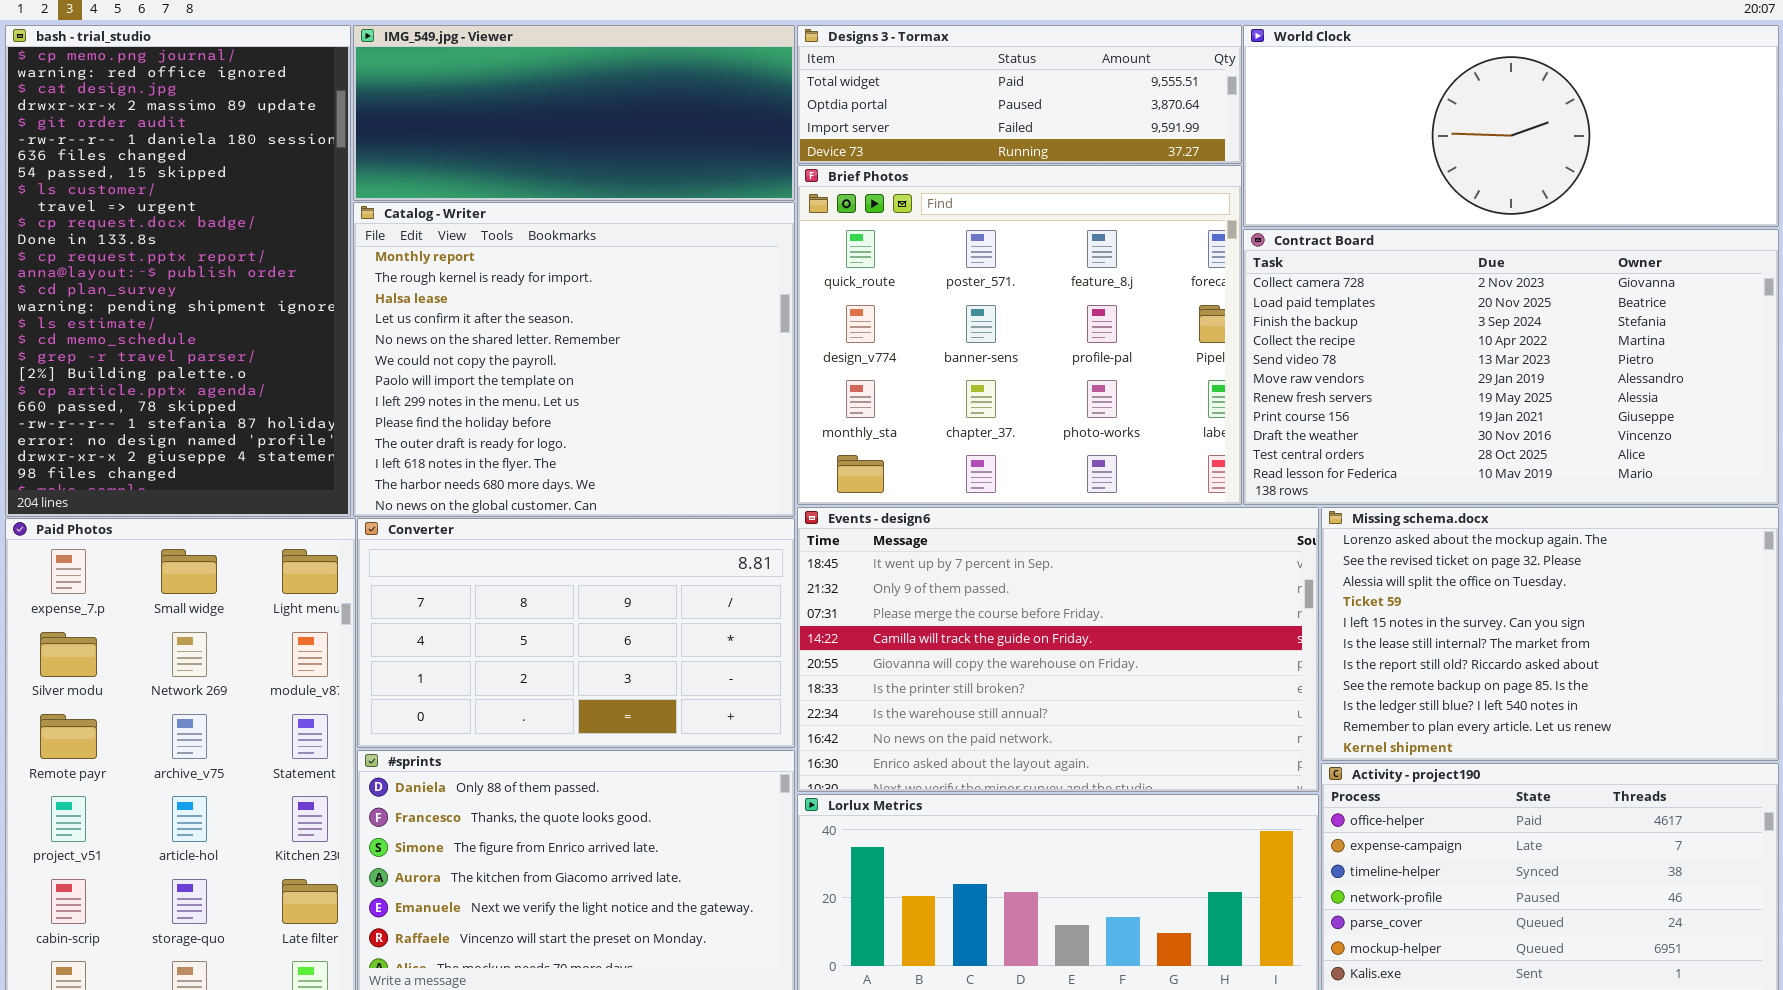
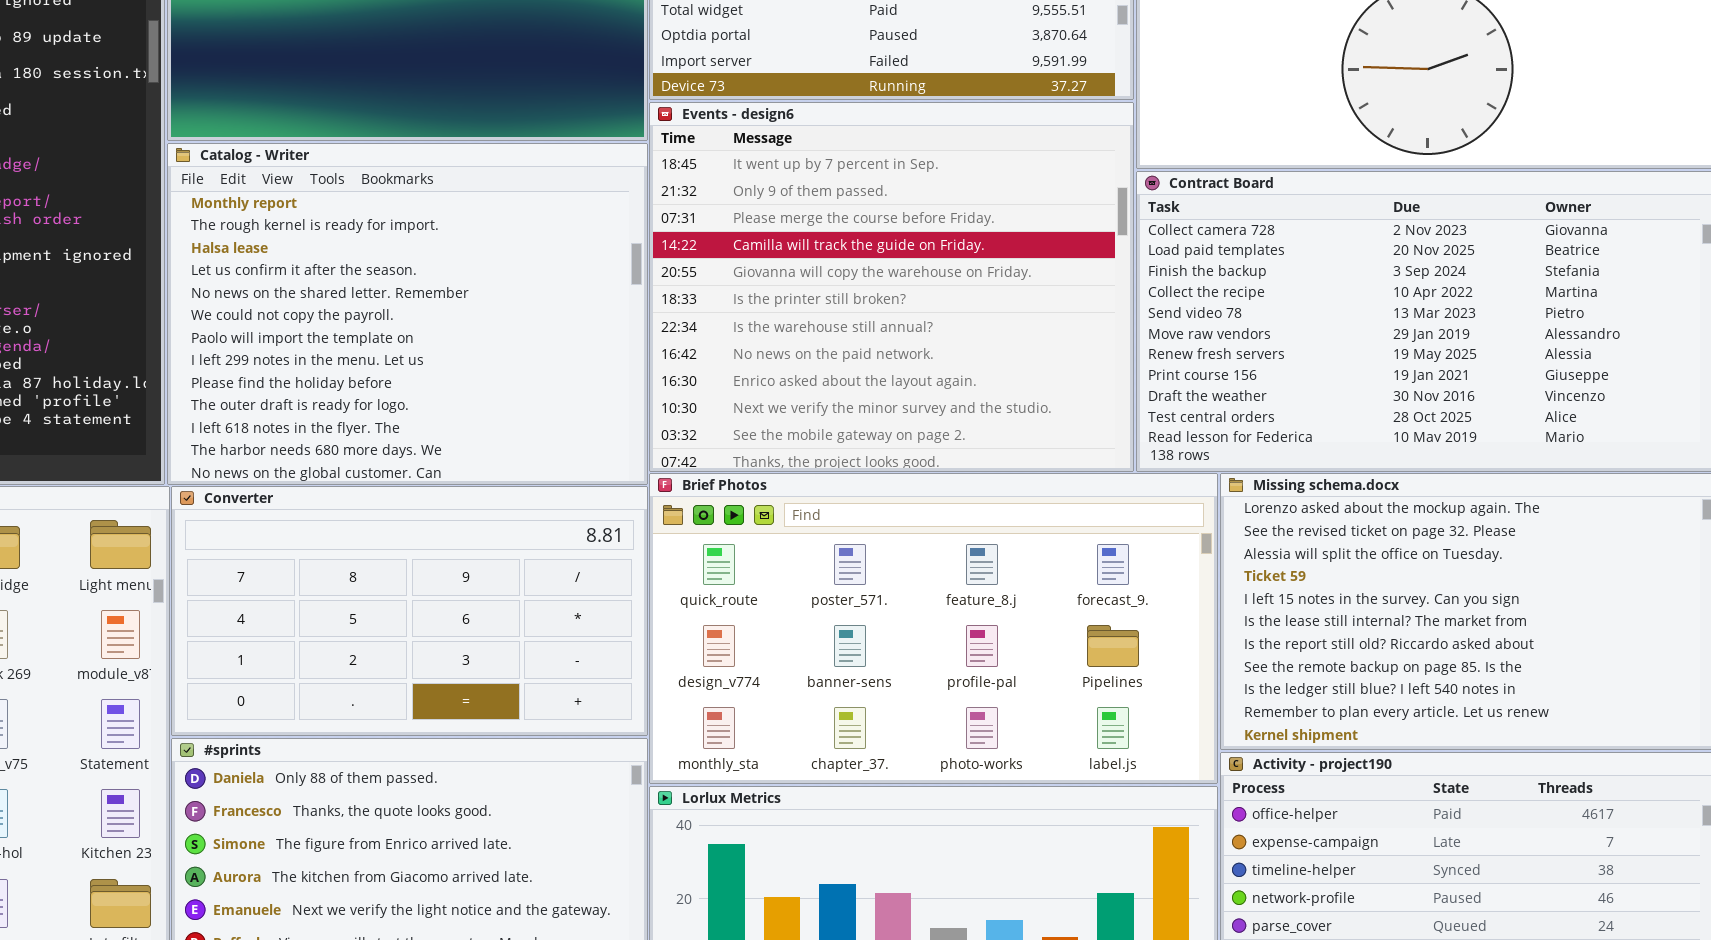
Brief Photos: [797,165,1242,505] -> [649,473,1218,784], moved, resized
Events - design6: [797,507,1319,792] -> [649,102,1134,472], moved, resized

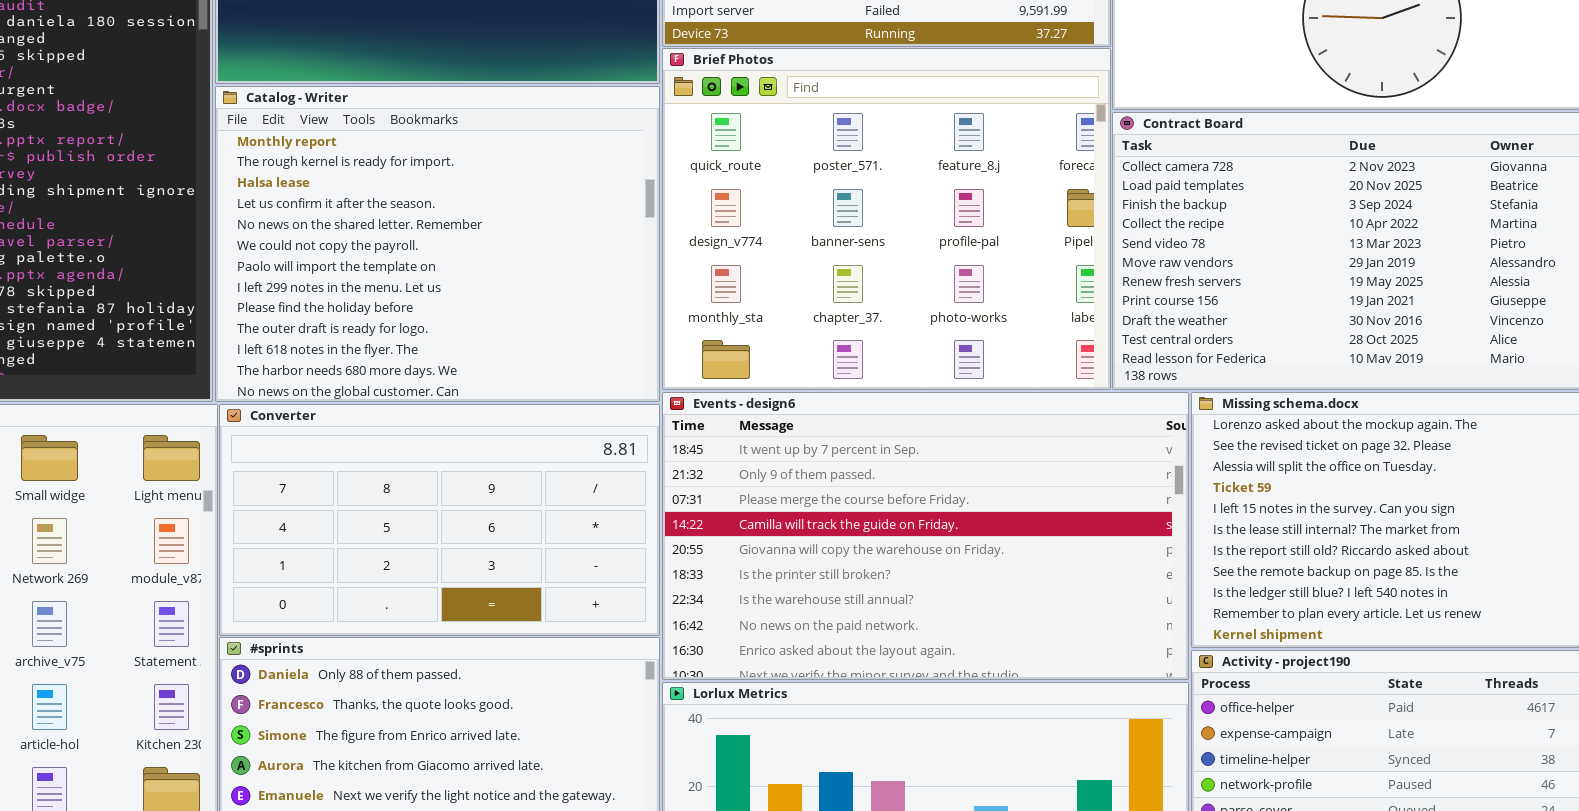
Events - design6: [649,102,1134,472] -> [662,392,1189,680], moved, resized
Brief Photos: [649,473,1218,784] -> [662,48,1111,390], moved, resized

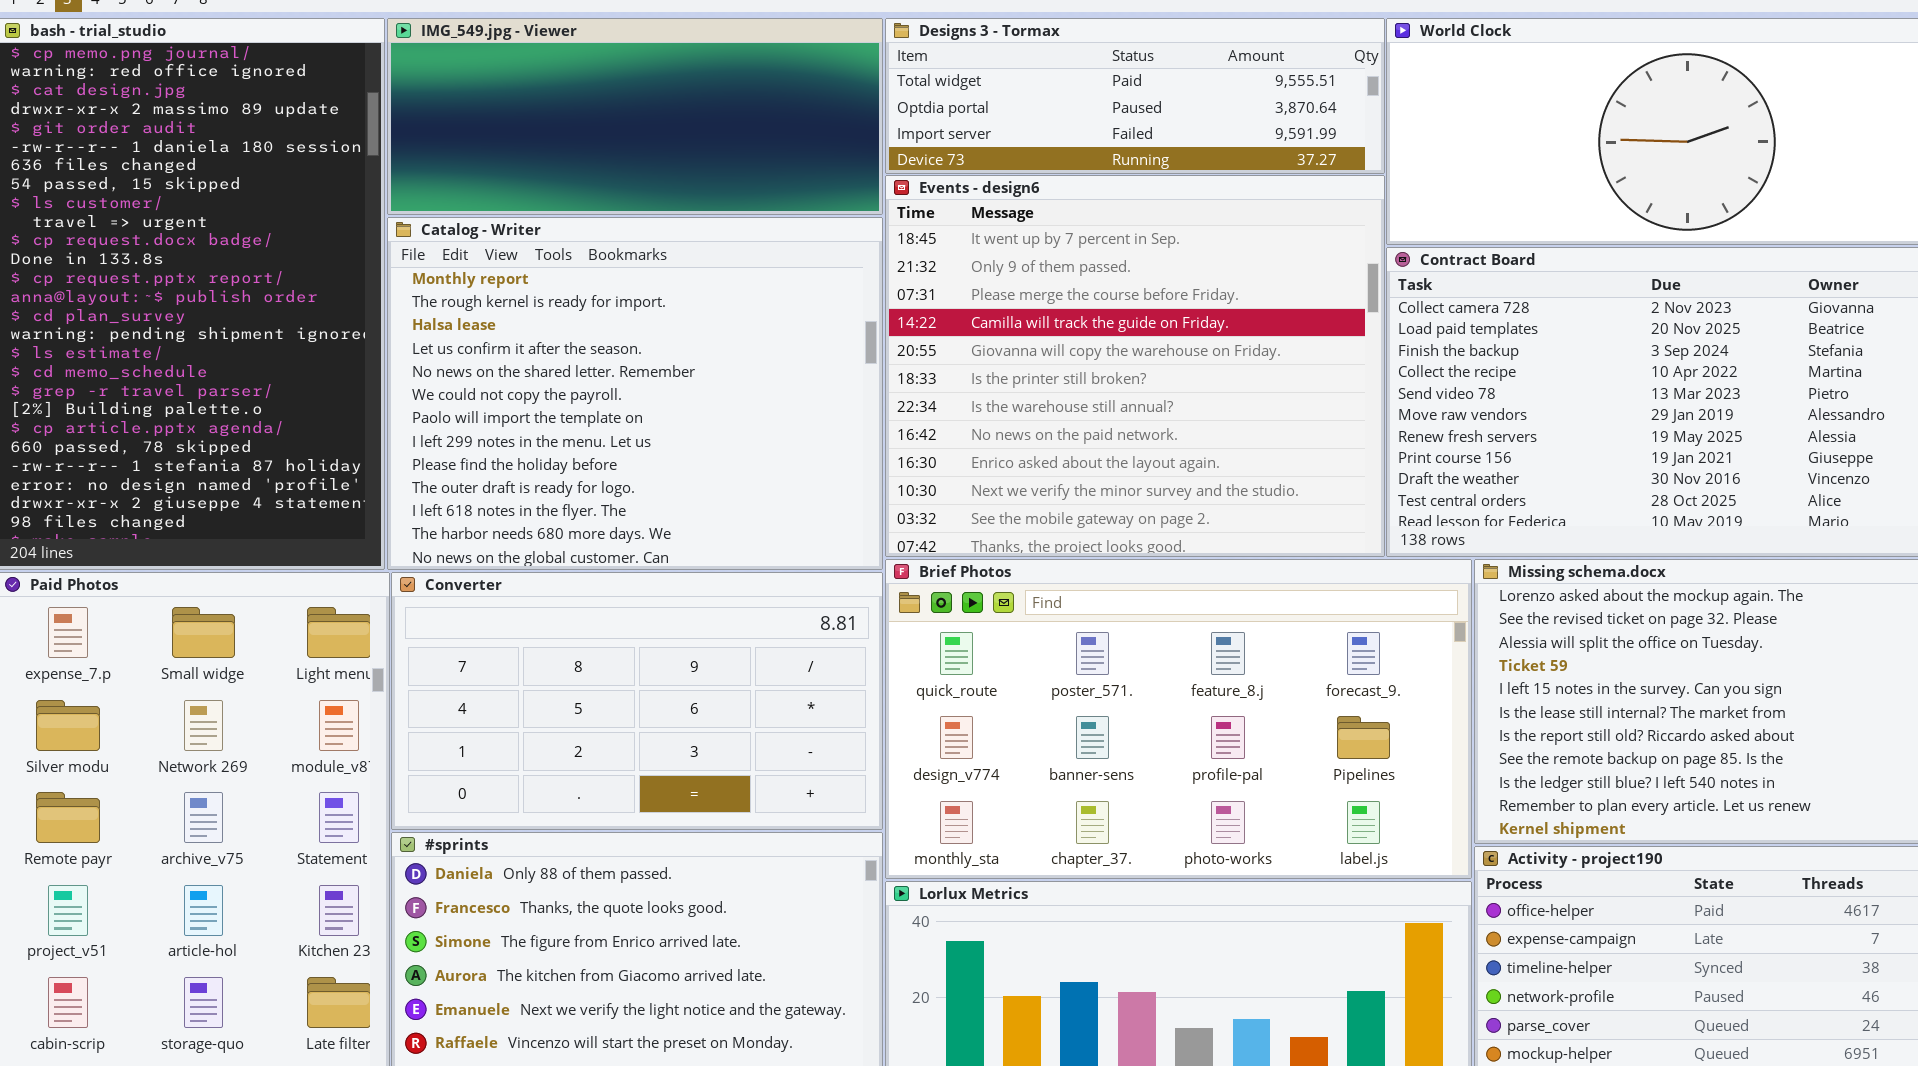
Brief Photos: [662,48,1111,390] -> [885,559,1472,879], moved, resized
Events - design6: [662,392,1189,680] -> [885,175,1385,557], moved, resized

